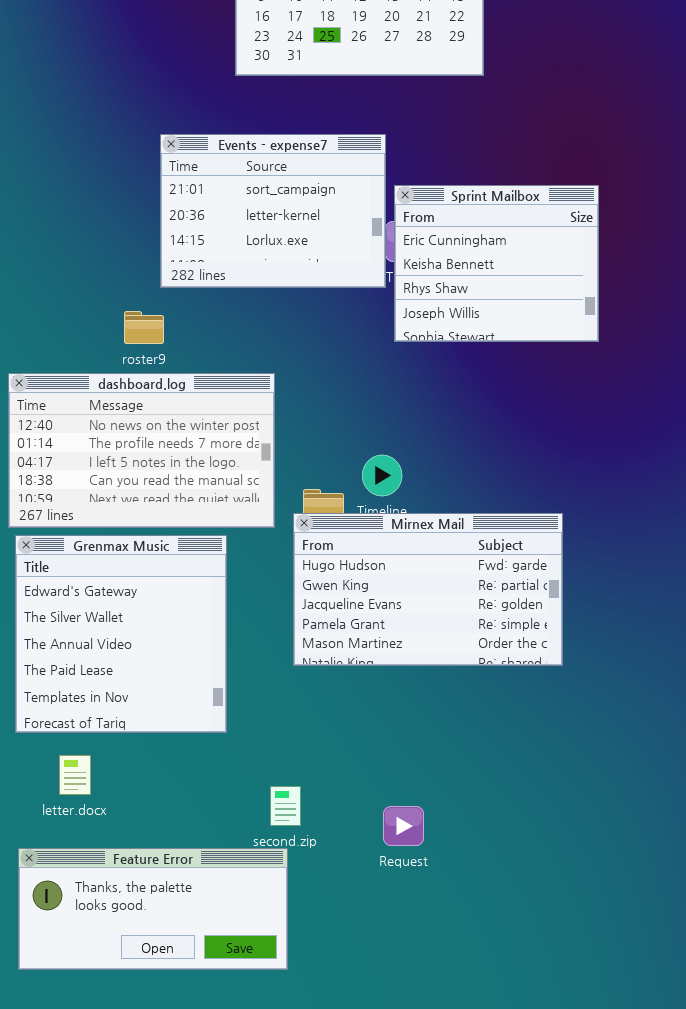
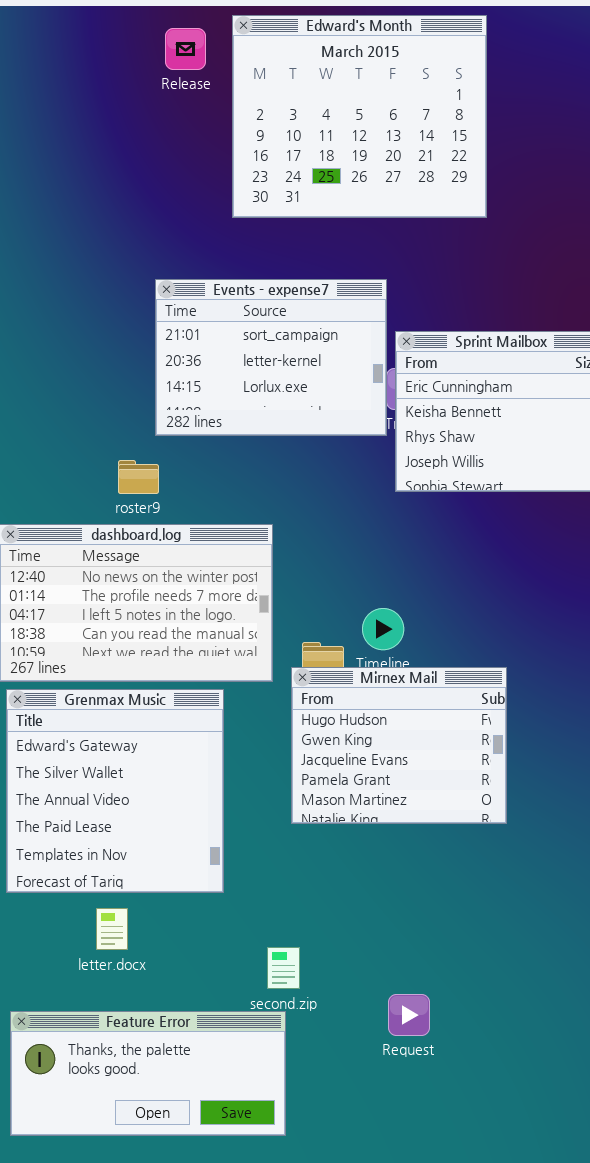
Mirnex Mail: [293,513,563,666] -> [291,667,507,824], resized
letter.docx: [59,755,91,795] -> [96,908,128,950], moved
Request: [383,806,424,846] -> [388,994,430,1036], moved

